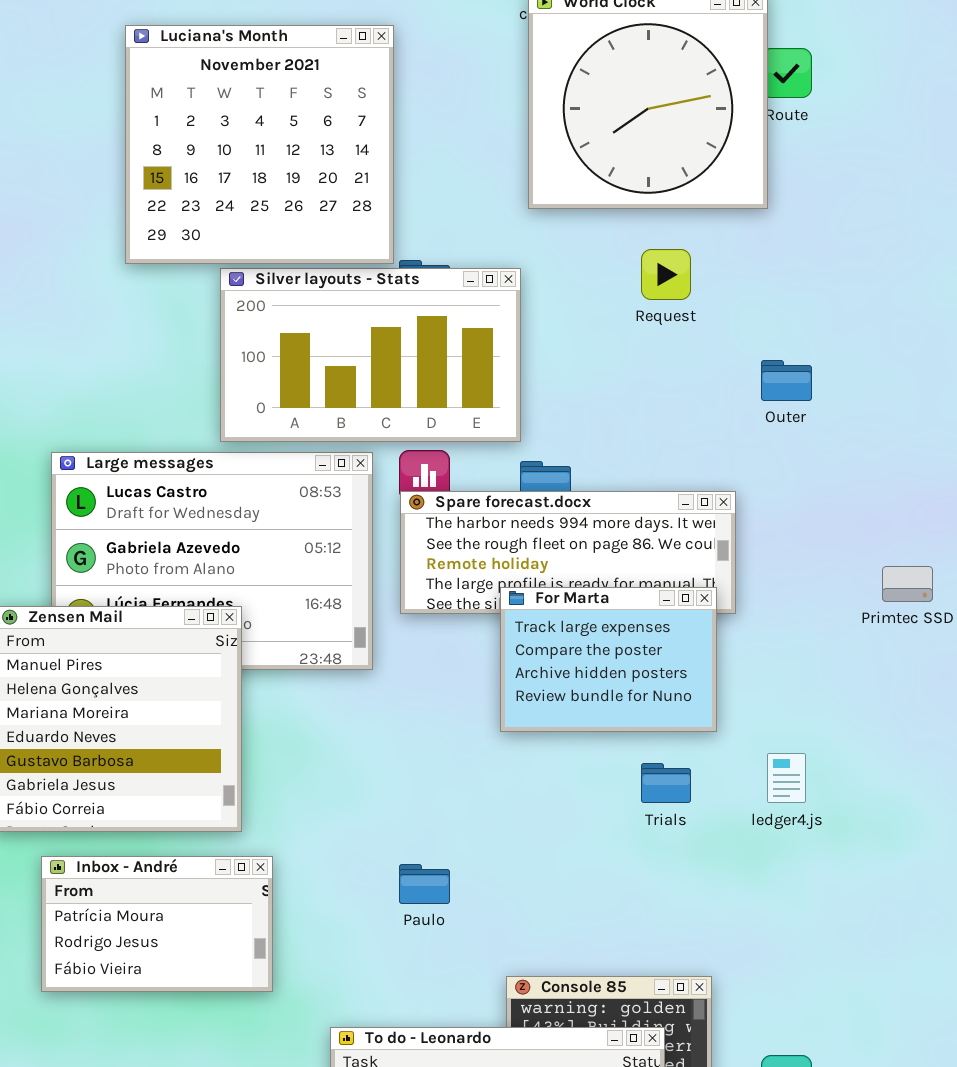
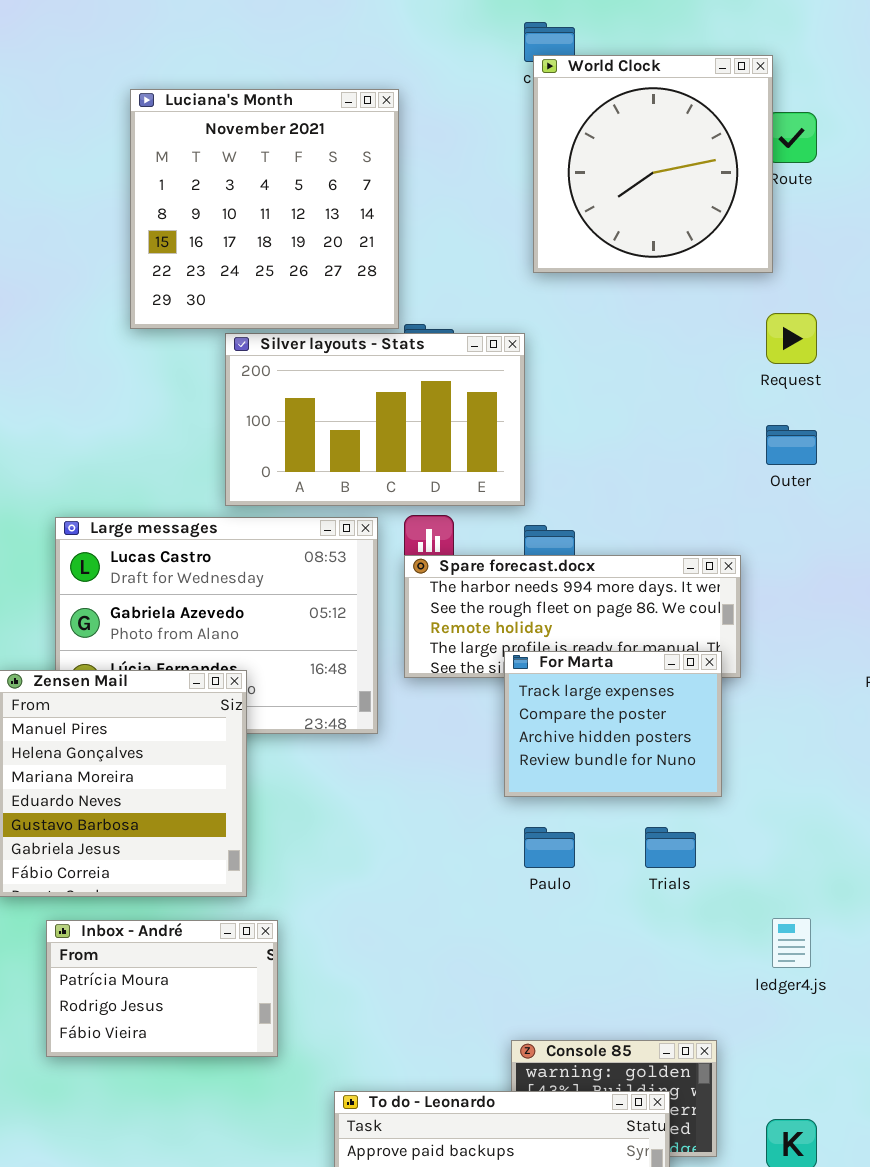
Request: [641,249,691,300] -> [766,313,817,364], moved
ledger4.js: [767,753,806,803] -> [772,918,811,968], moved
Paulo: [399,864,450,904] -> [524,827,575,868], moved

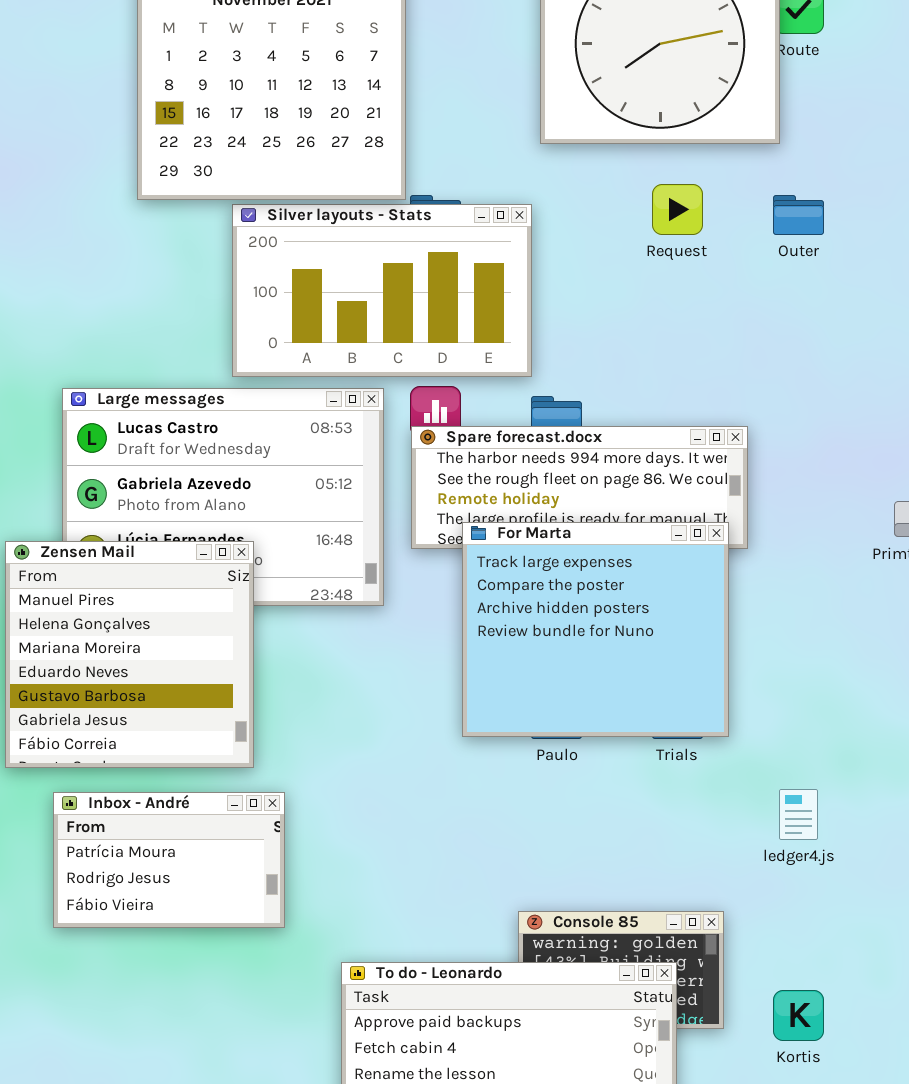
Request: [766,313,817,364] -> [652,184,703,235], moved
Outer: [766,425,817,465] -> [773,195,824,235], moved
For Marta: [504,651,722,797] -> [462,522,729,737], resized

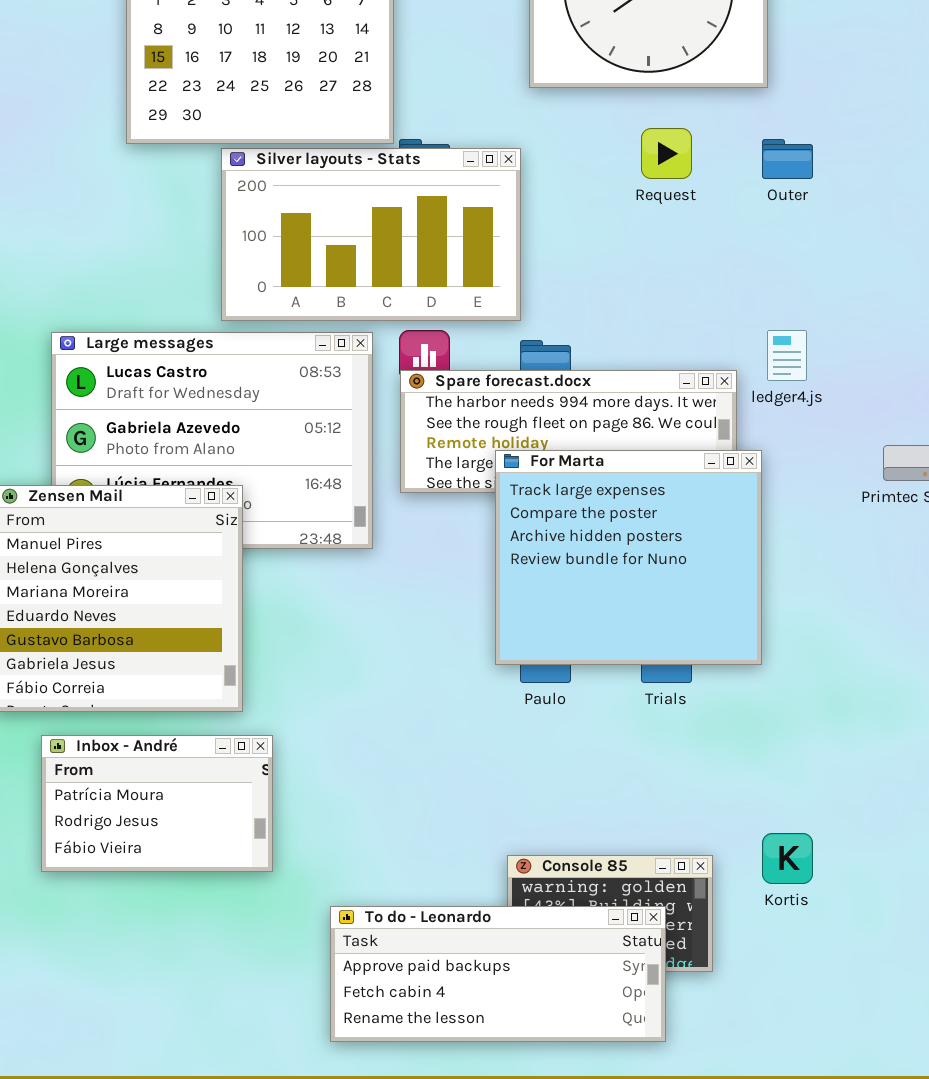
For Marta: [462,522,729,737] -> [495,450,762,665], moved
ledger4.js: [779,789,818,840] -> [767,330,807,381], moved
Kortis: [773,990,824,1041] -> [762,833,813,884], moved

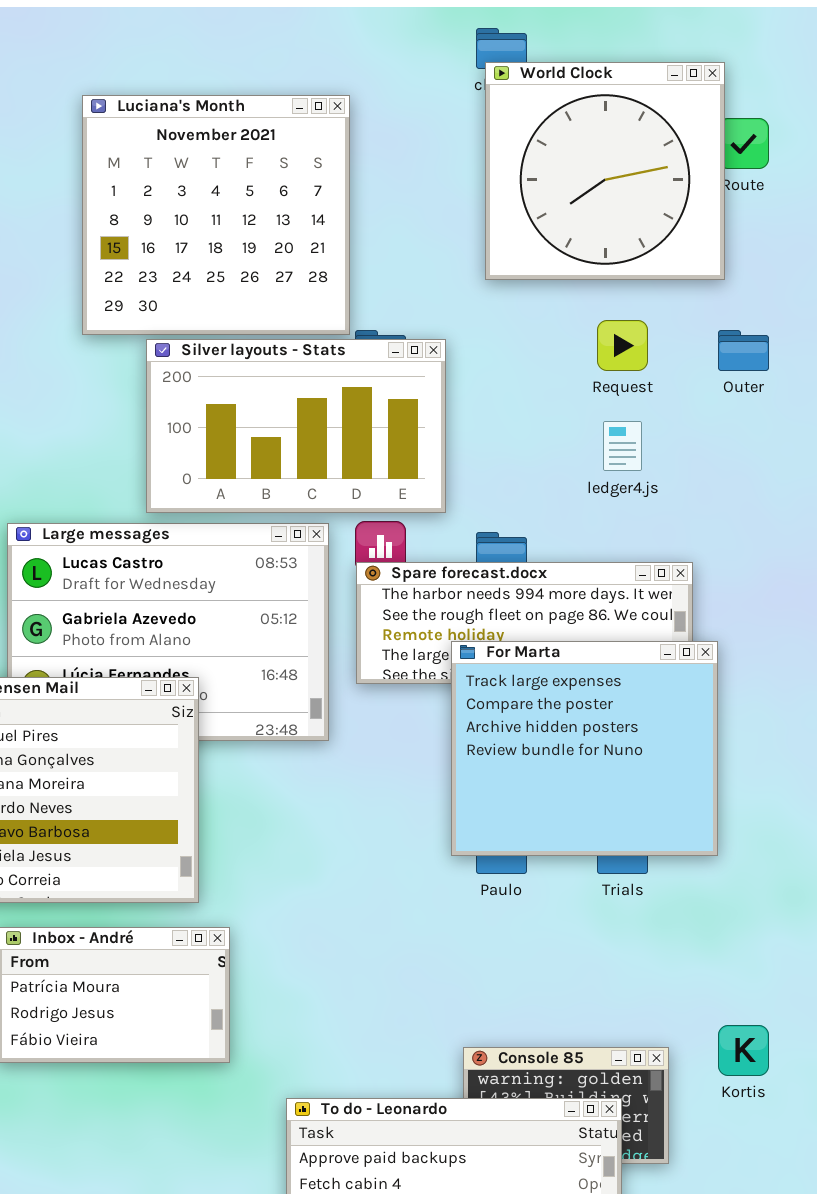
Silver layouts - Stats: [221,148,521,321] -> [146,339,446,513], moved
ledger4.js: [767,330,807,381] -> [603,421,642,471], moved

